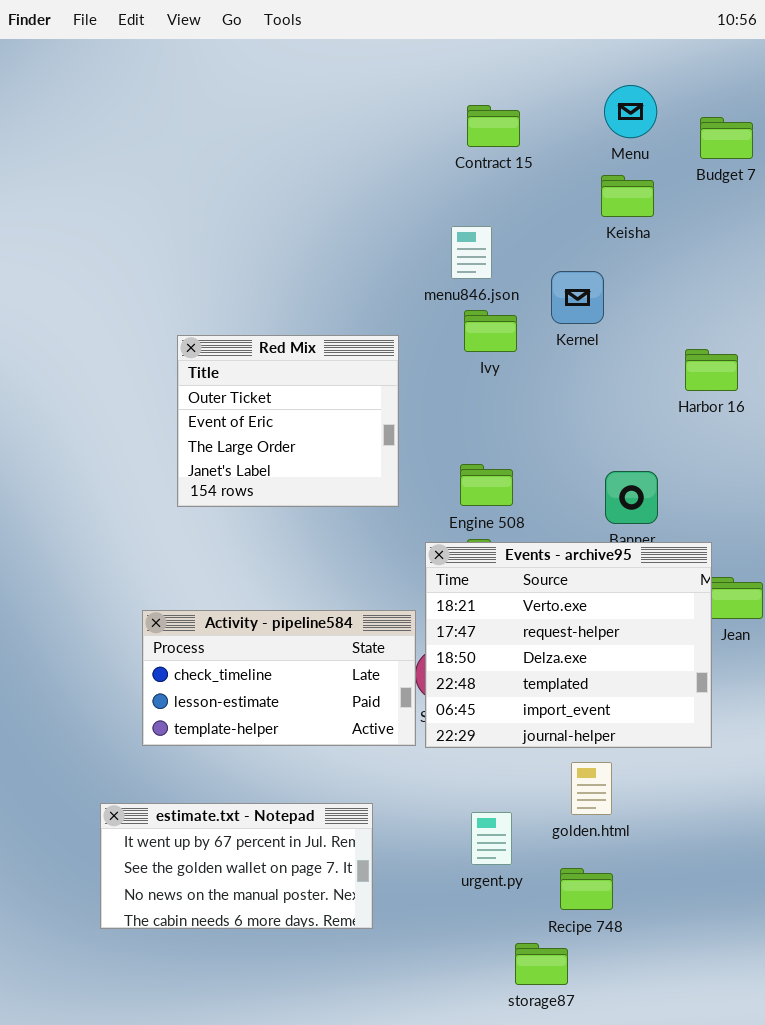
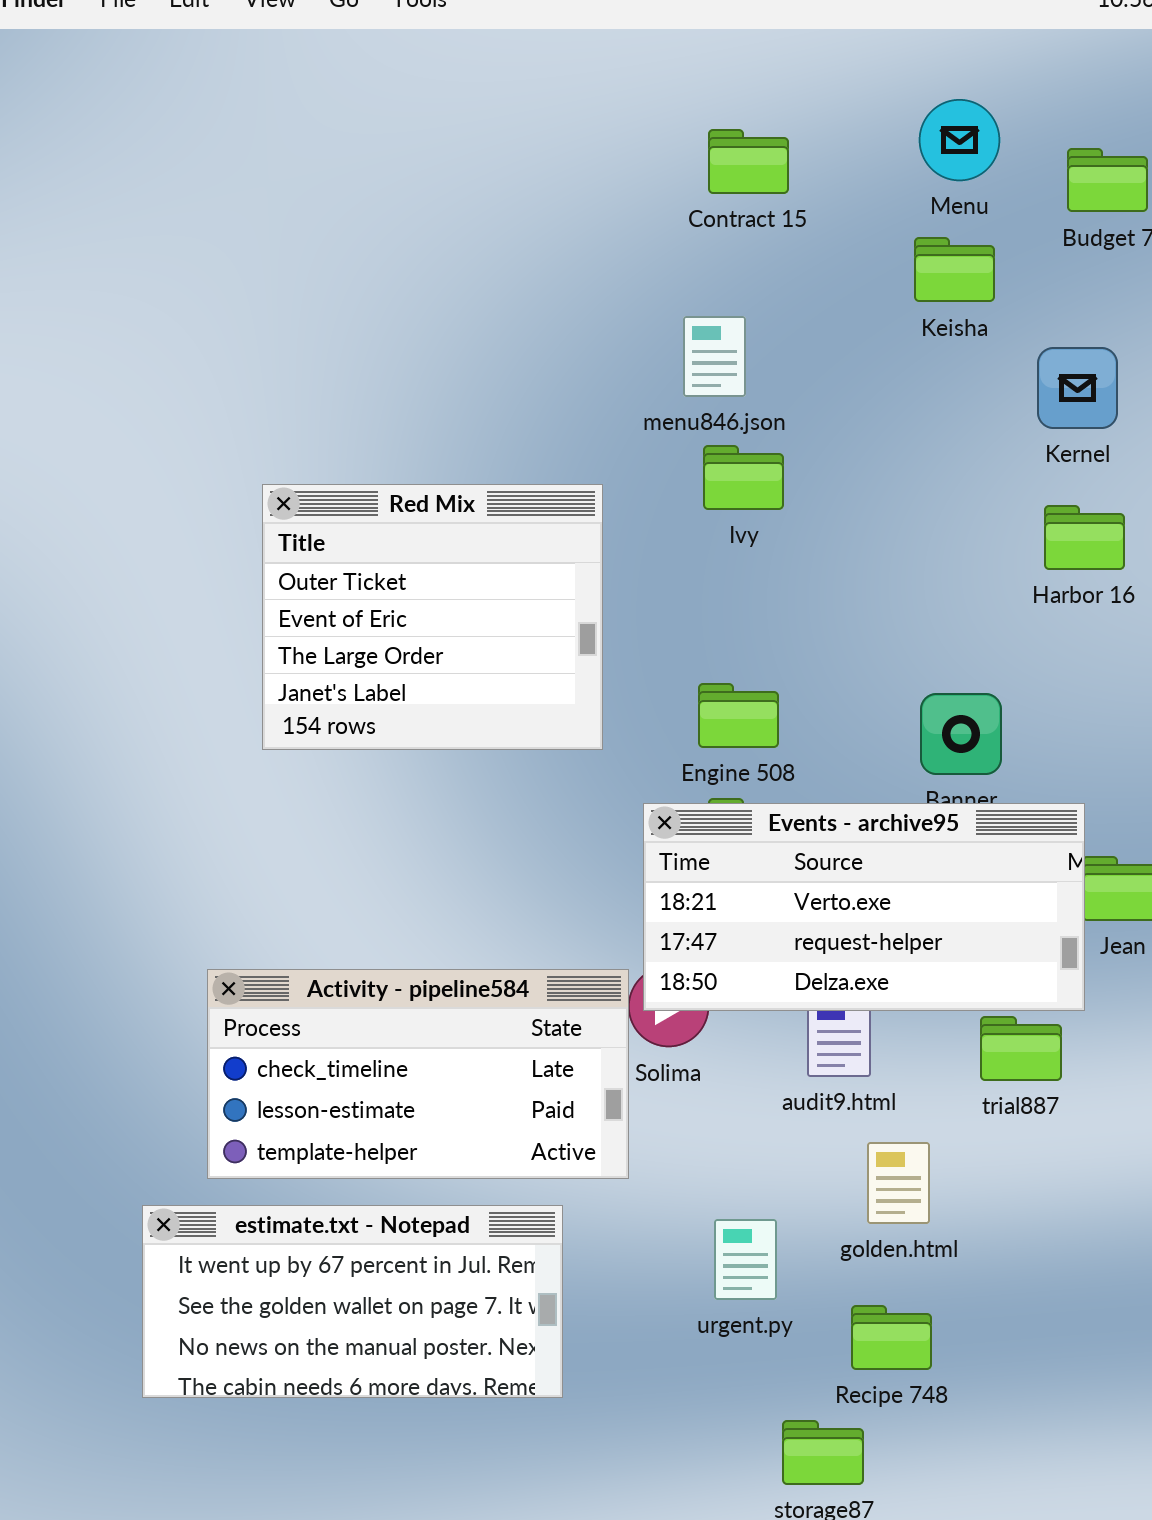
Kernel: [551,271,604,324] -> [1037,347,1118,429], moved
Events - archive95: [425,542,712,748] -> [643,803,1085,1011], resized
Activity - pipeline584: [142,610,416,746] -> [207,969,629,1179], moved

